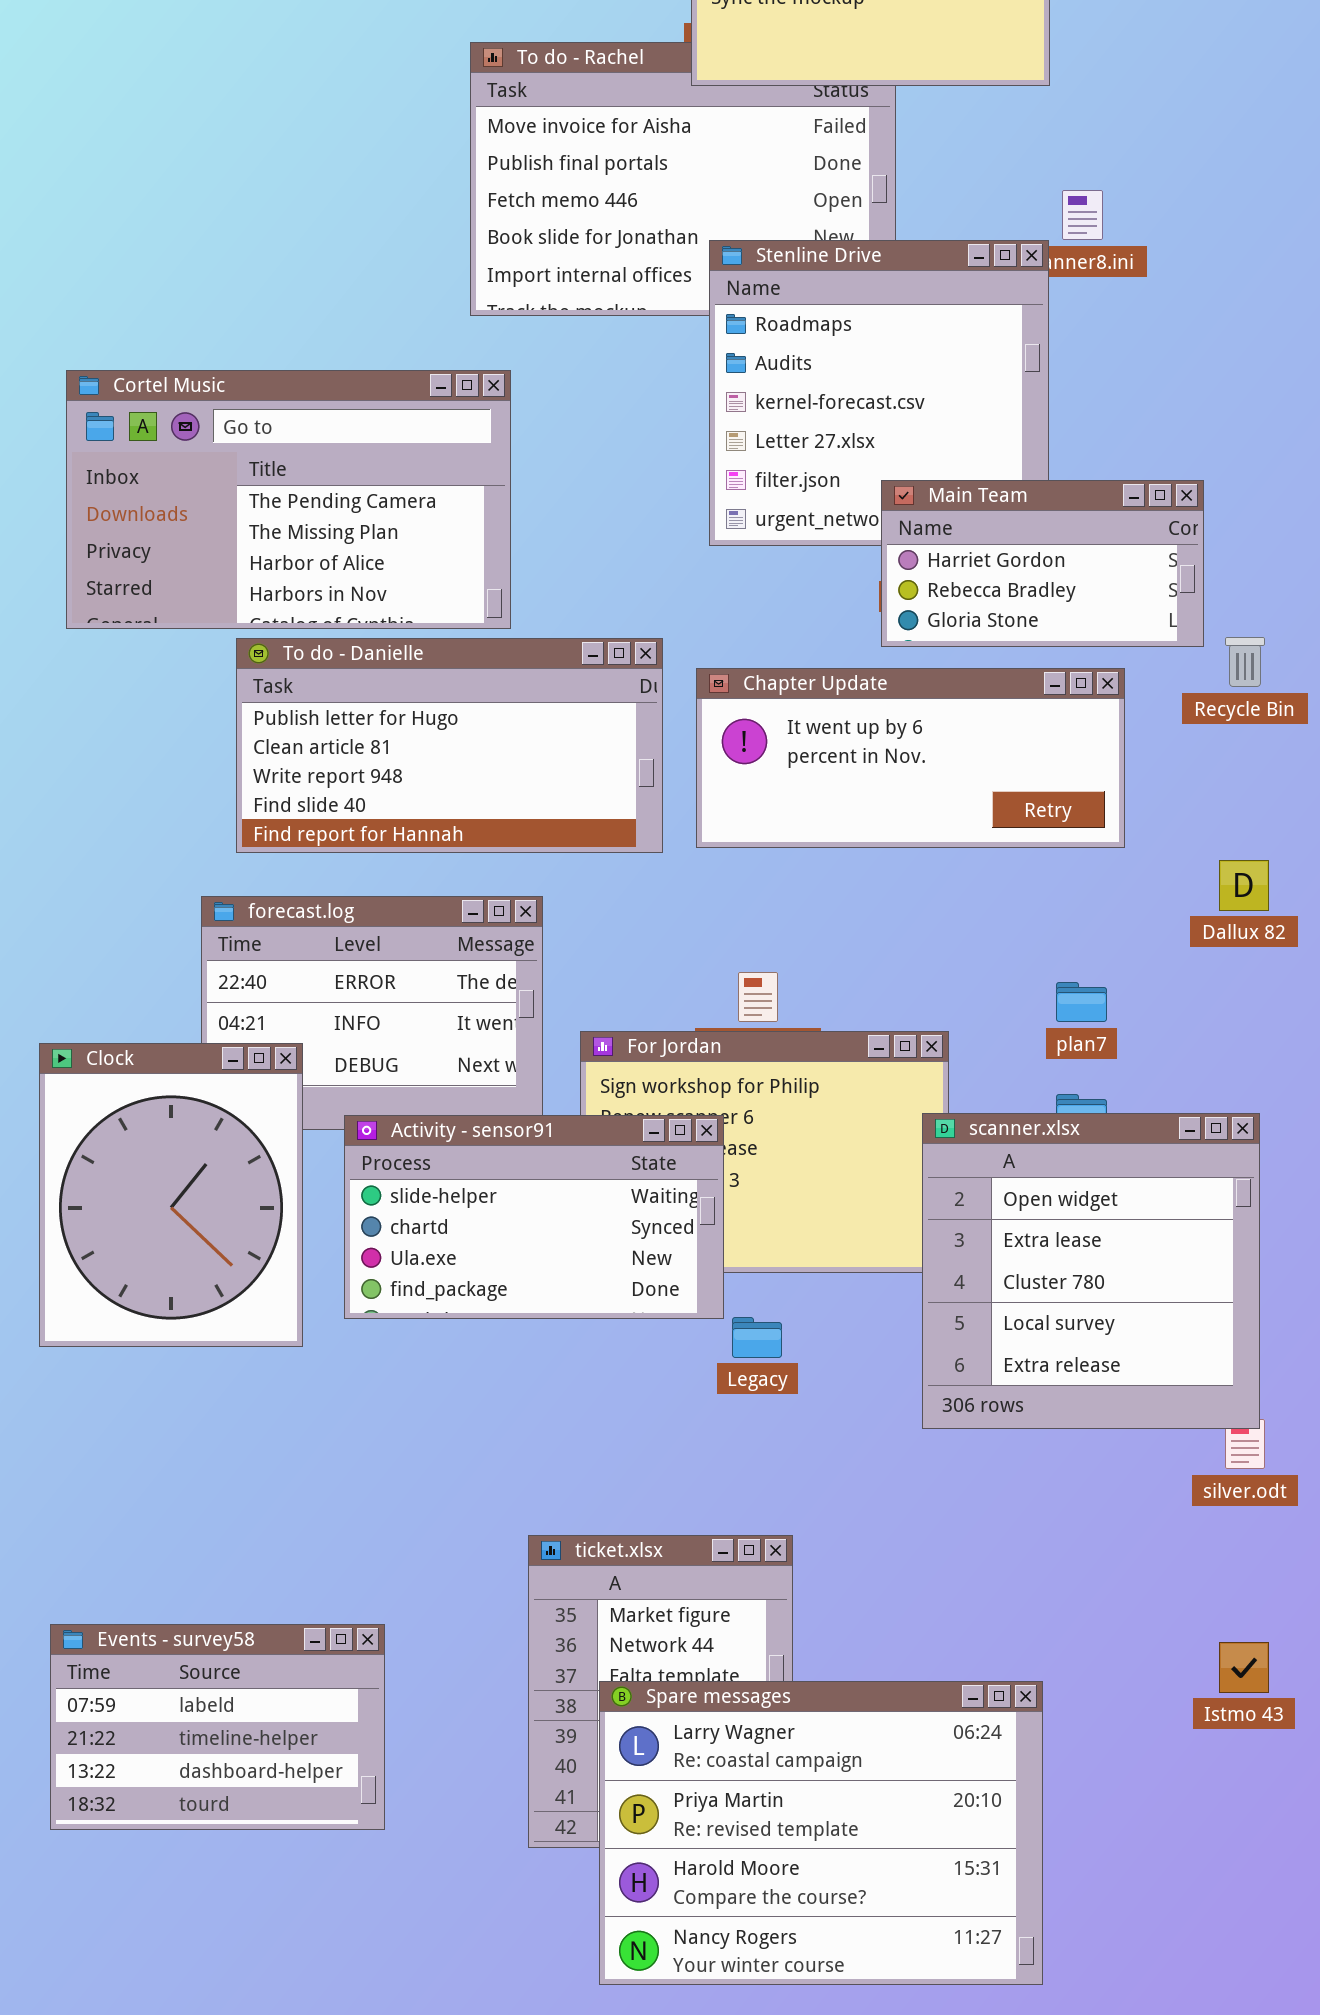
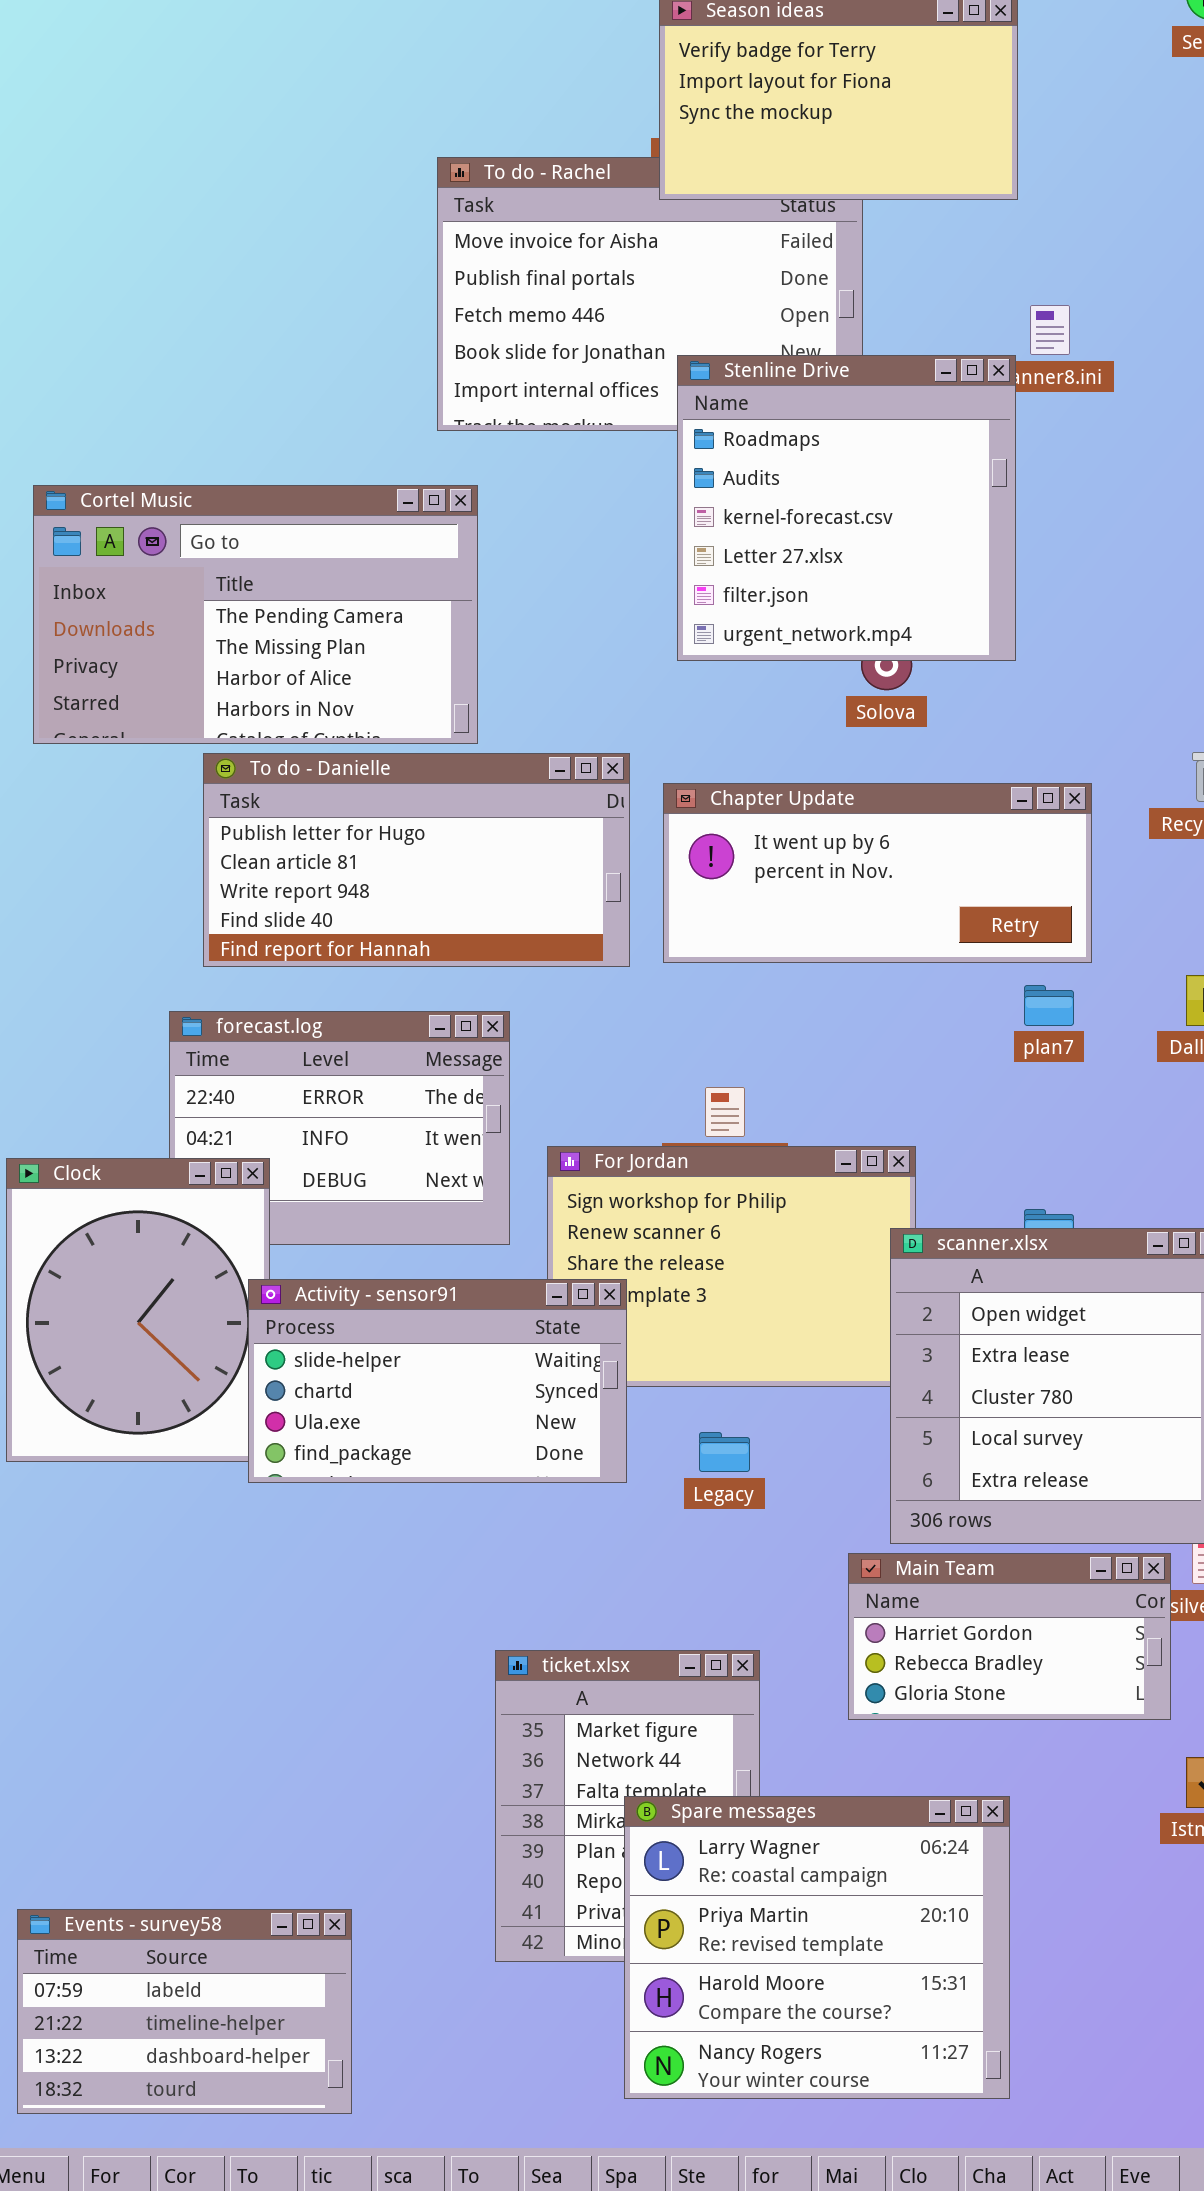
Main Team: [881,480,1204,647] -> [848,1553,1171,1720], moved
plan7: [1056,982,1107,1022] -> [1024,985,1074,1026], moved
Activity - sensor91: [344,1115,724,1319] -> [248,1279,627,1483], moved
Events - survey58: [50,1624,385,1830] -> [17,1909,352,2114], moved
Spare messages: [599,1681,1043,1985] -> [624,1796,1010,2099], resized

